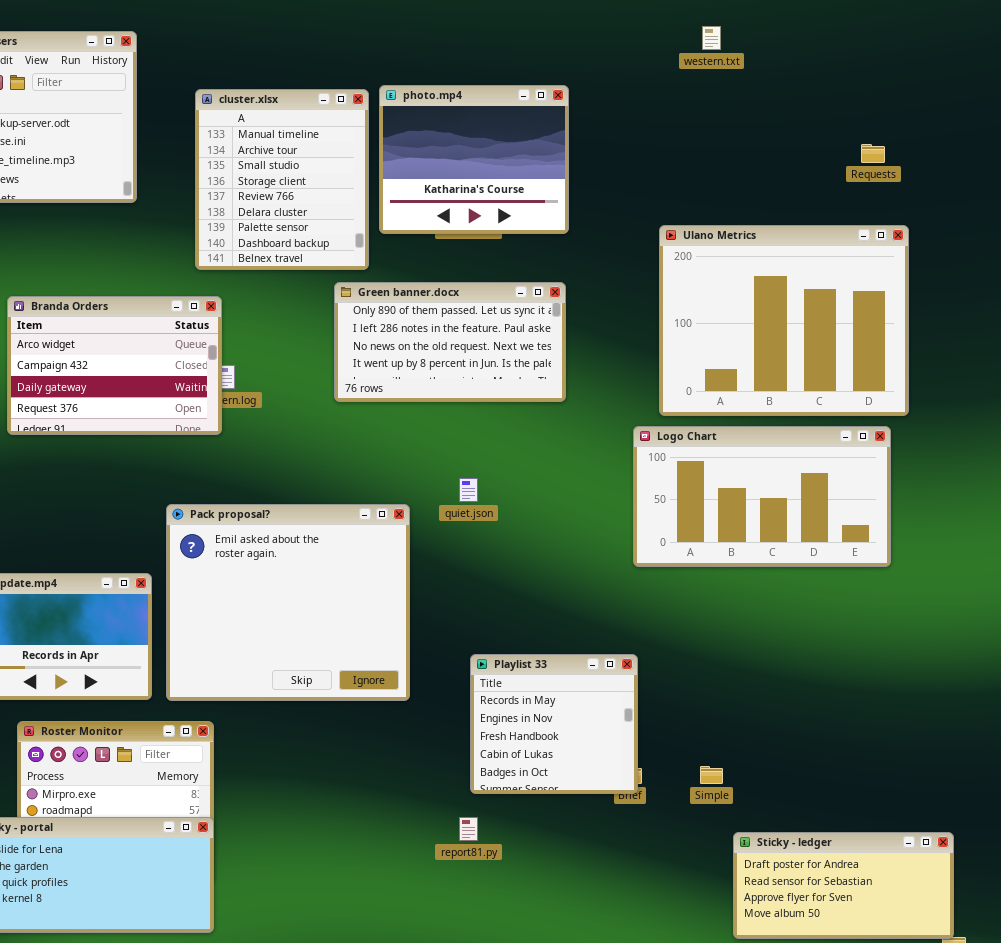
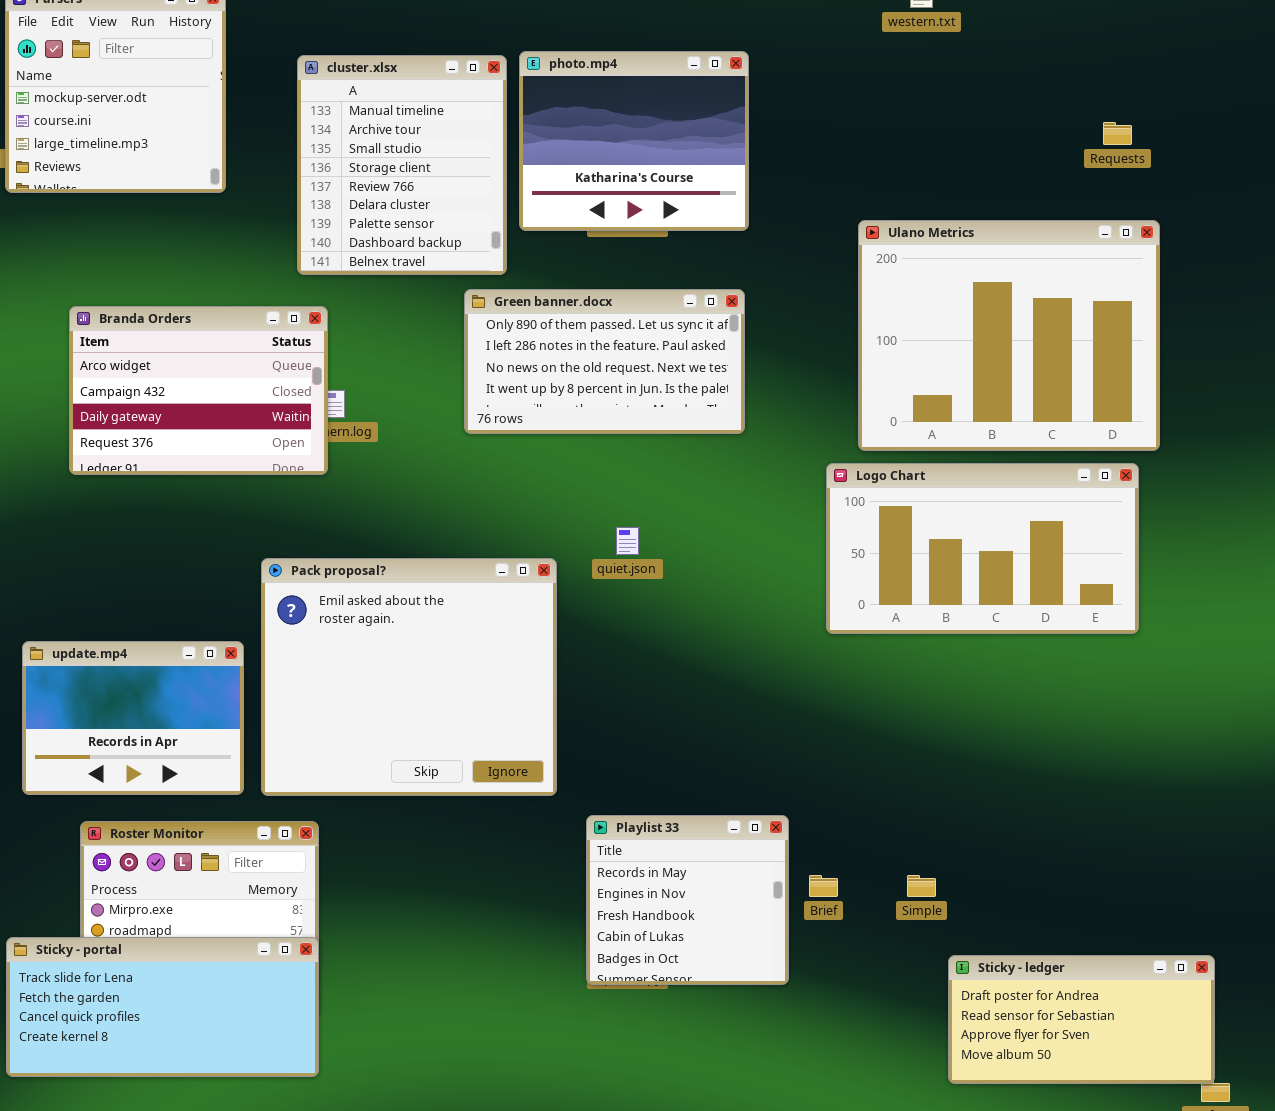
Playlist 33: [470,654,638,794] -> [586,815,789,985], moved

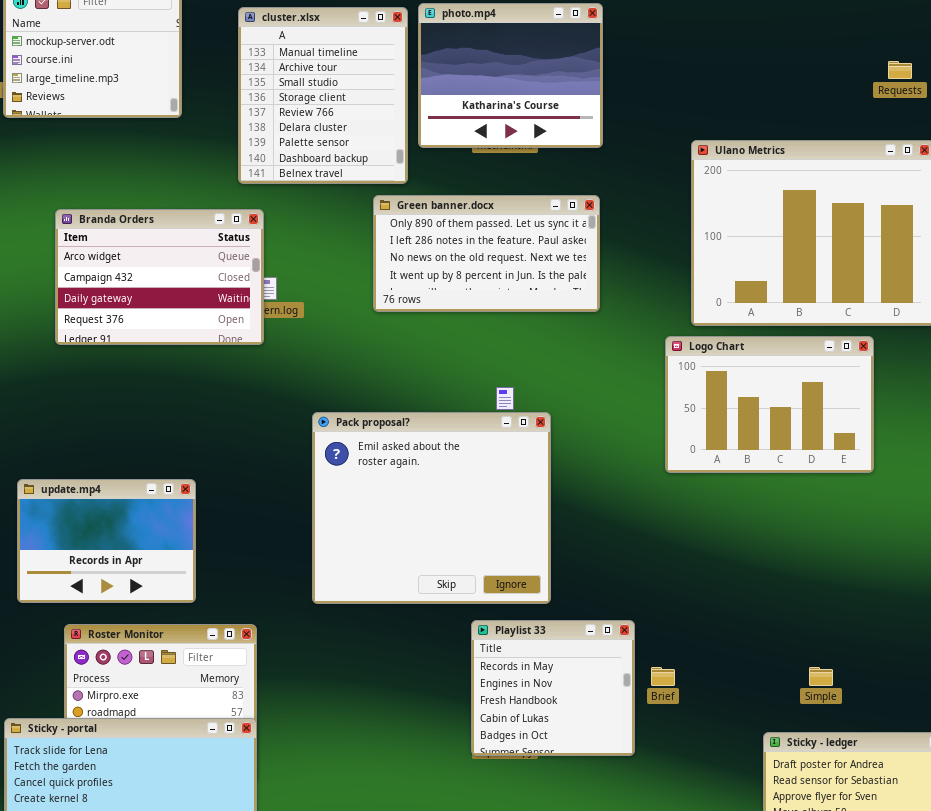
Logo Chart: [826,463,1139,634] -> [665,336,874,473], resized
Pack proposal?: [261,558,557,796] -> [312,412,551,604], moved
Simple: [907,875,936,897] -> [809,667,833,686], moved

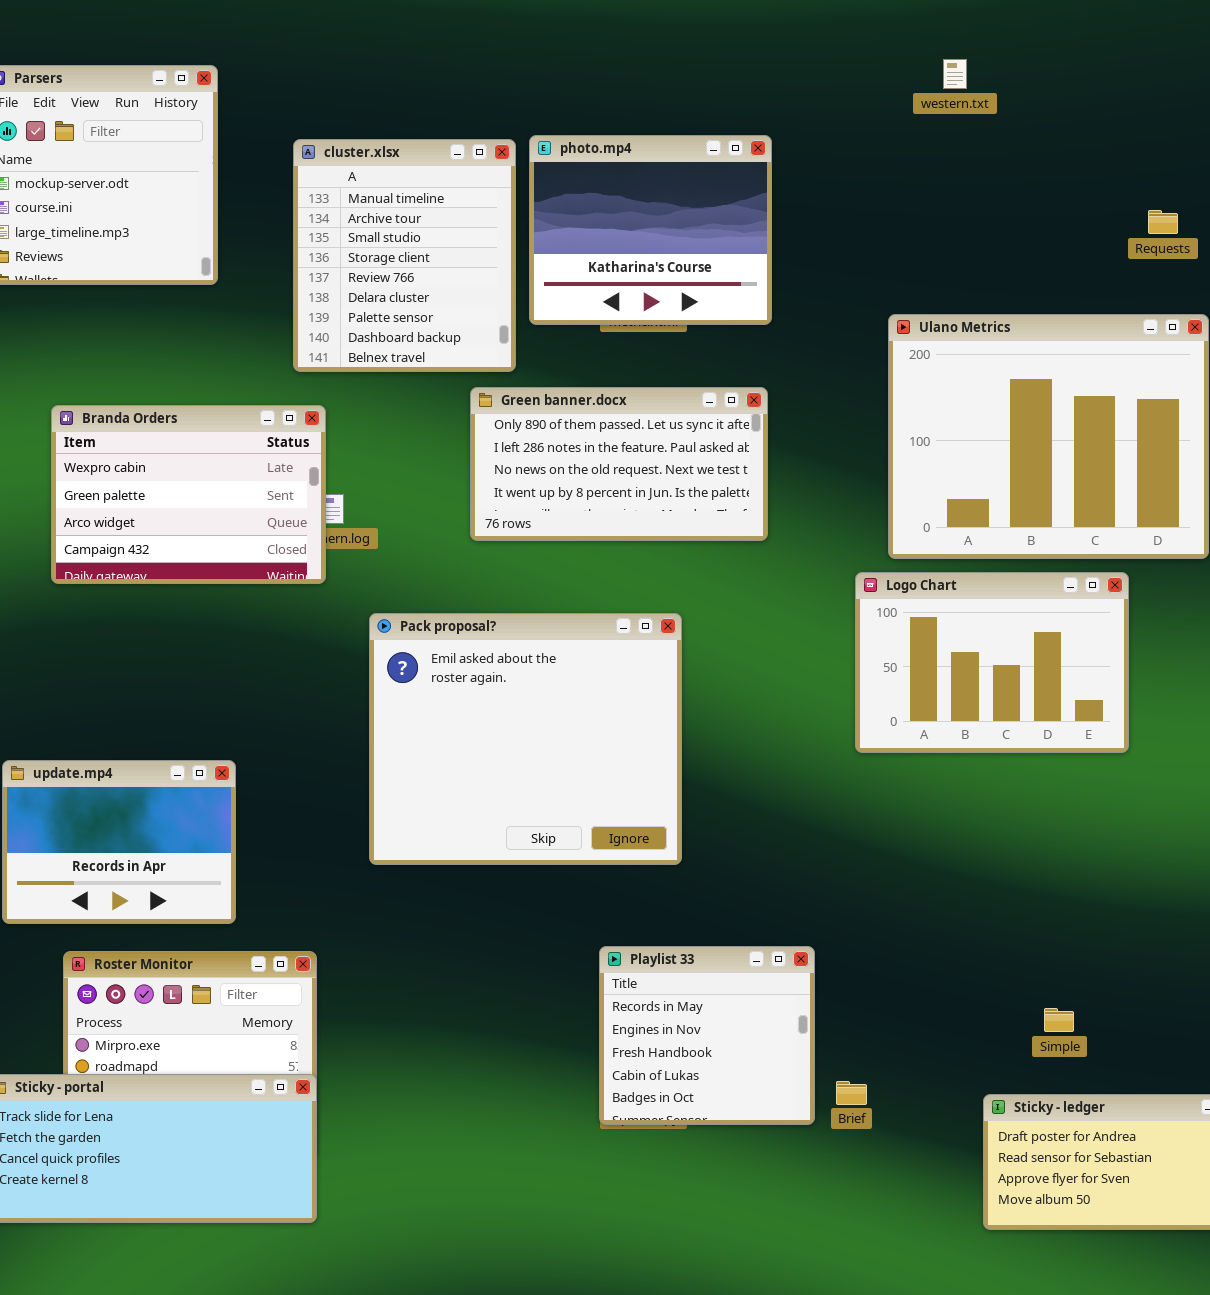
Branda Orders: [55,209,264,345] -> [51,405,326,584], scrolled up 2 rows
Pack proposal?: [312,412,551,604] -> [369,613,682,865], moved
Brief: [651,667,675,686] -> [836,1081,867,1105], moved

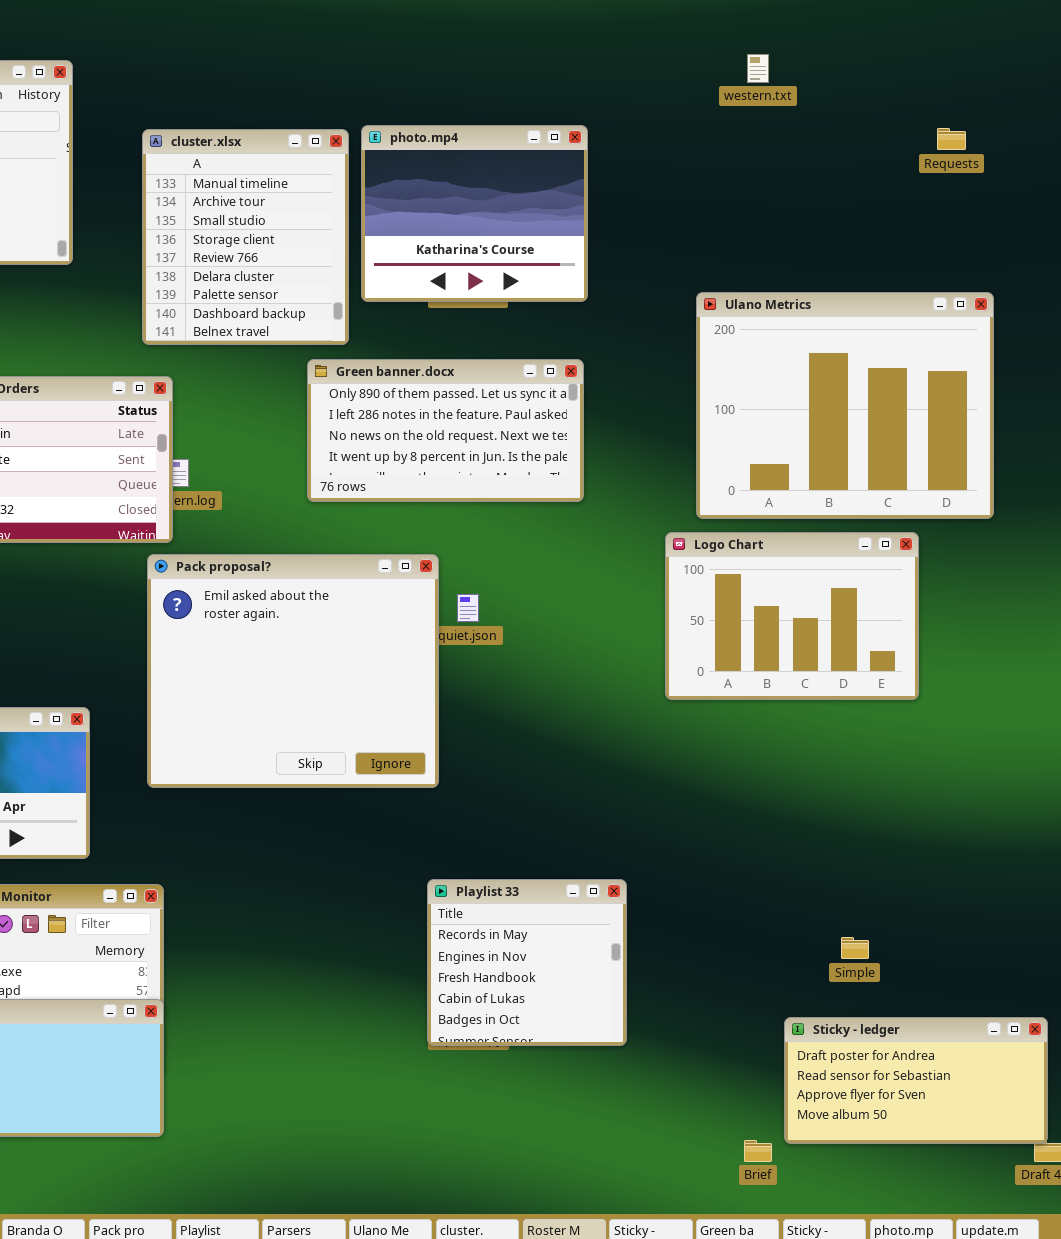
Requests: [1148,210,1178,234] -> [937,128,966,150], moved
Pack proposal?: [369,613,682,865] -> [147,554,439,788], moved
Brief: [836,1081,867,1105] -> [744,1140,772,1162], moved

